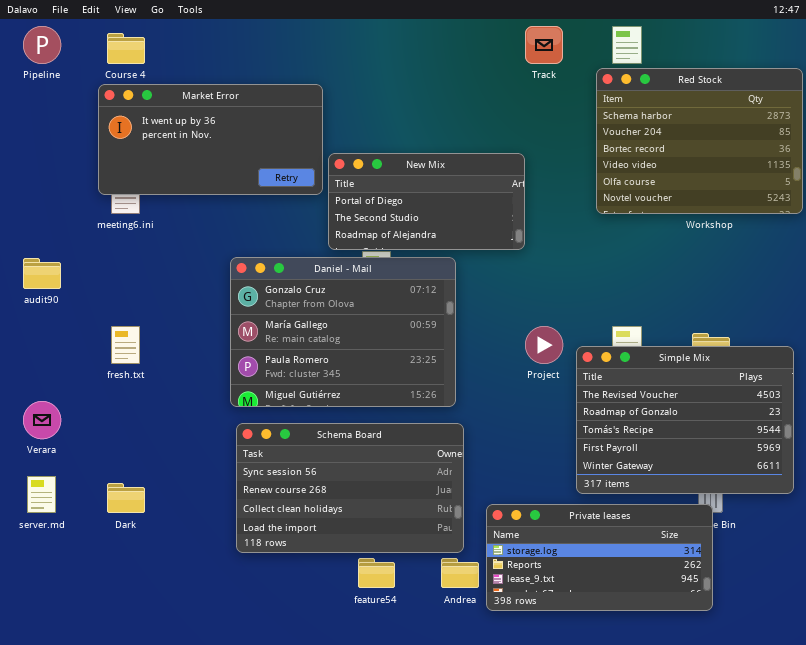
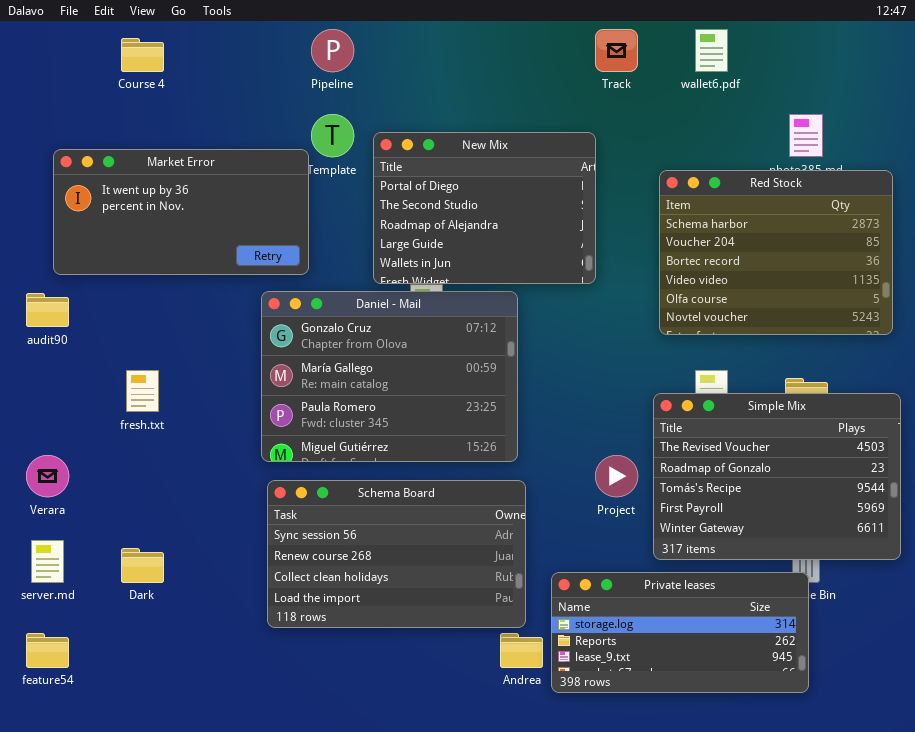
Pipeline: [23,26,61,64] -> [311,29,354,72], moved
Red Stock: [596,68,803,214] -> [659,170,893,335], moved
Market Error: [98,84,323,195] -> [53,149,309,275], moved
New Mix: [328,153,525,250] -> [373,132,596,284], resized
Project: [525,326,563,364] -> [595,455,638,497], moved
feature54: [358,558,395,588] -> [26,633,69,668], moved

